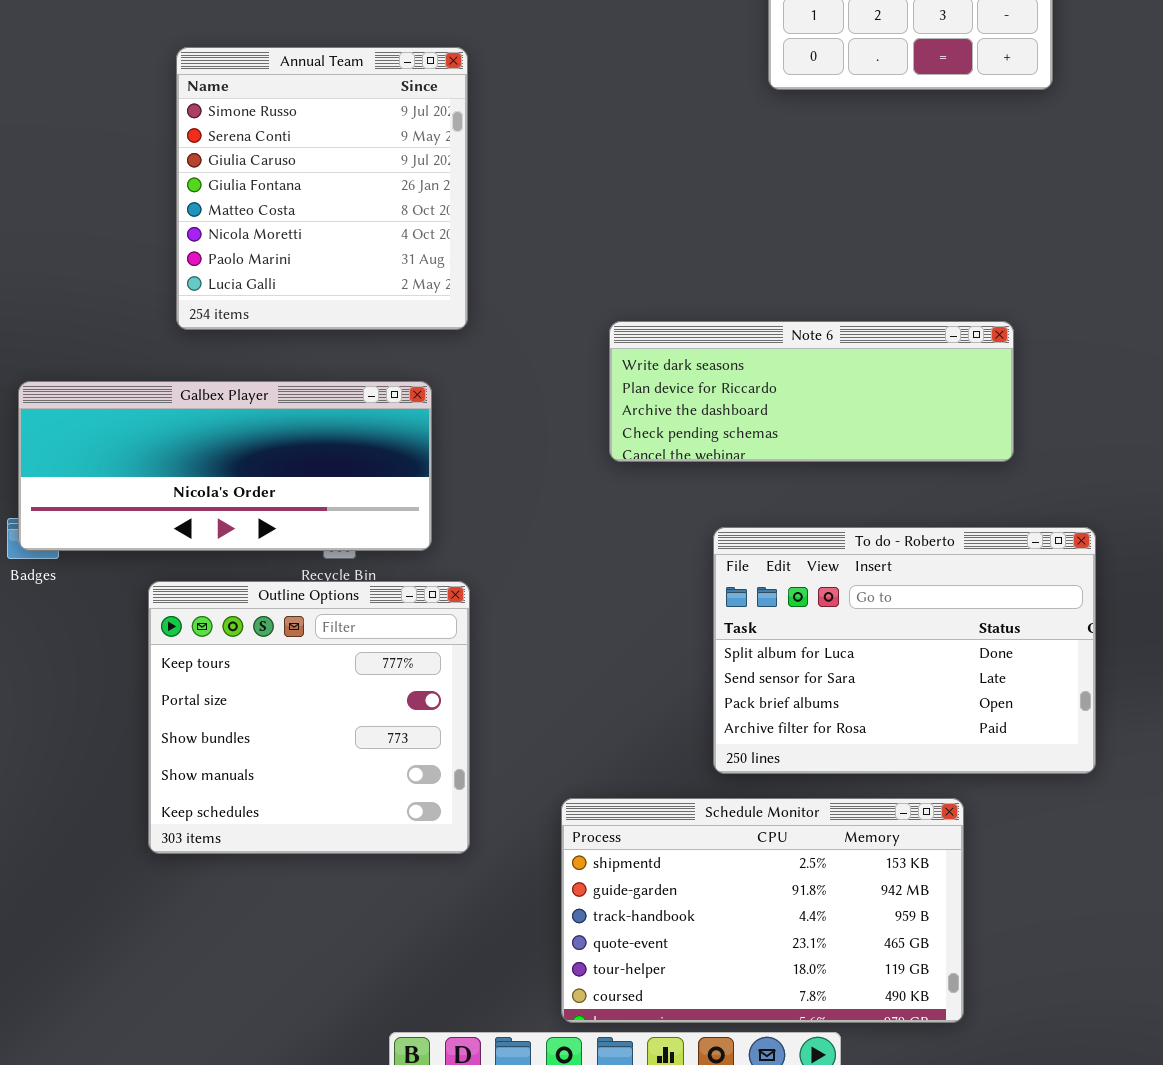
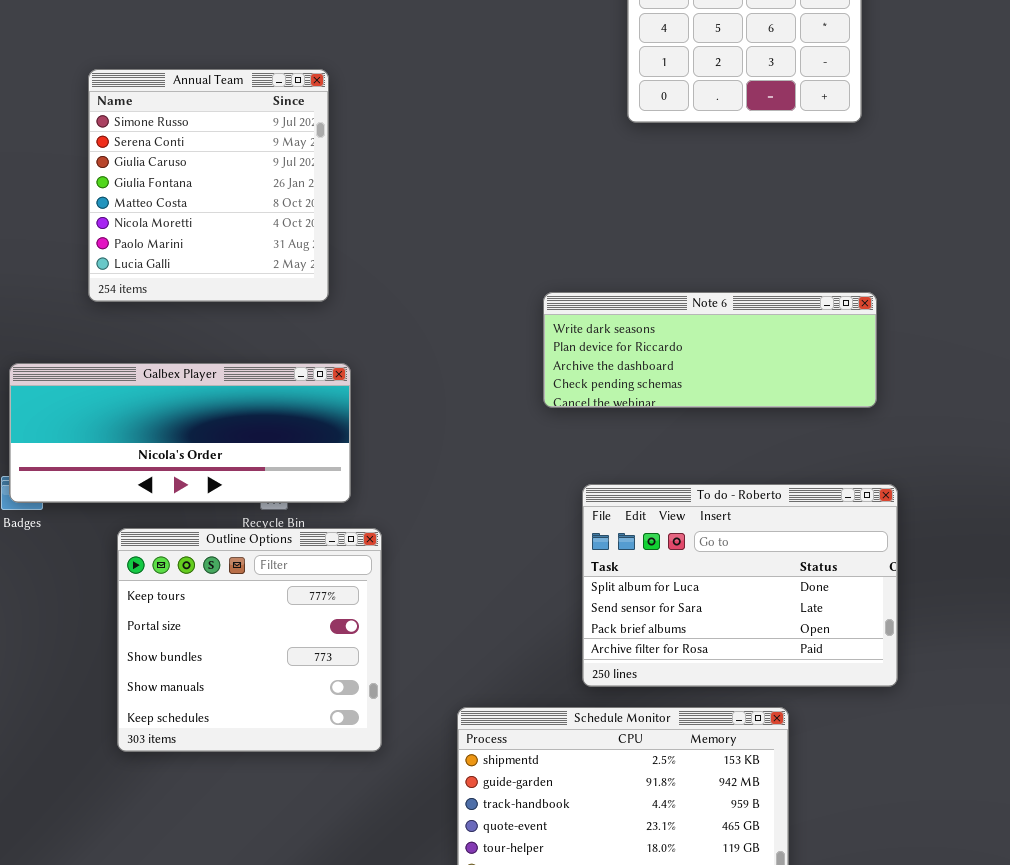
Annual Team: [176,47,468,330] -> [88,69,329,302], moved
Note 6: [609,321,1014,462] -> [543,292,877,408], moved

